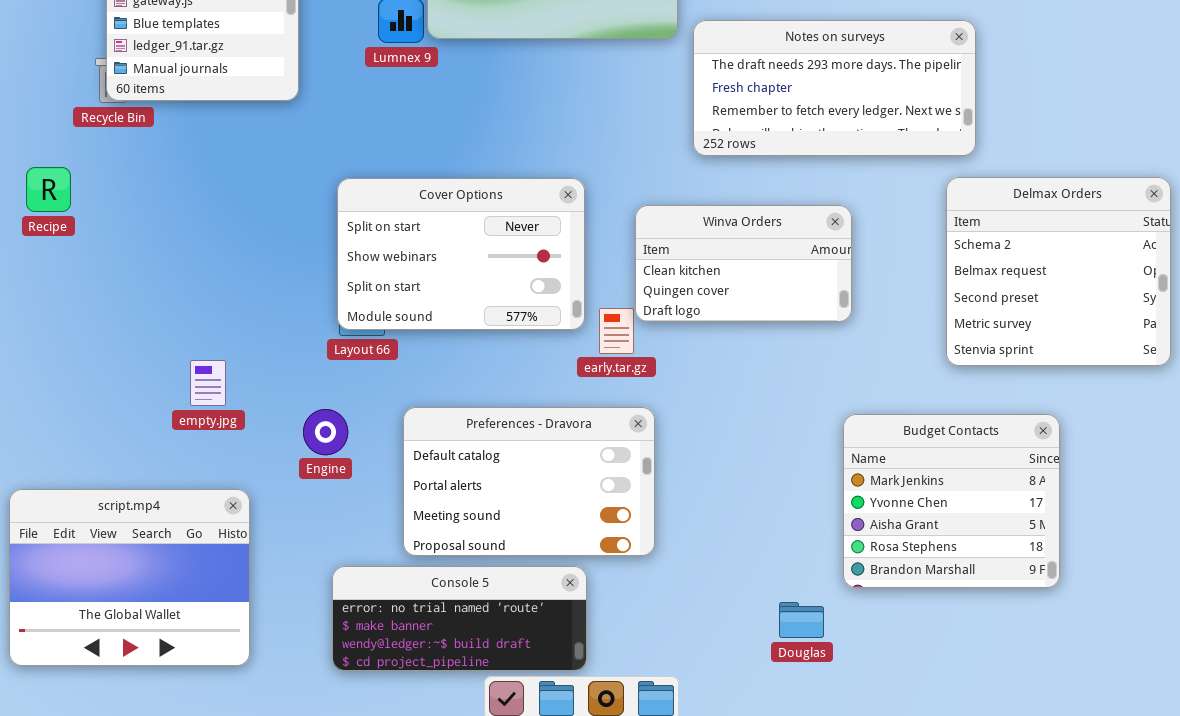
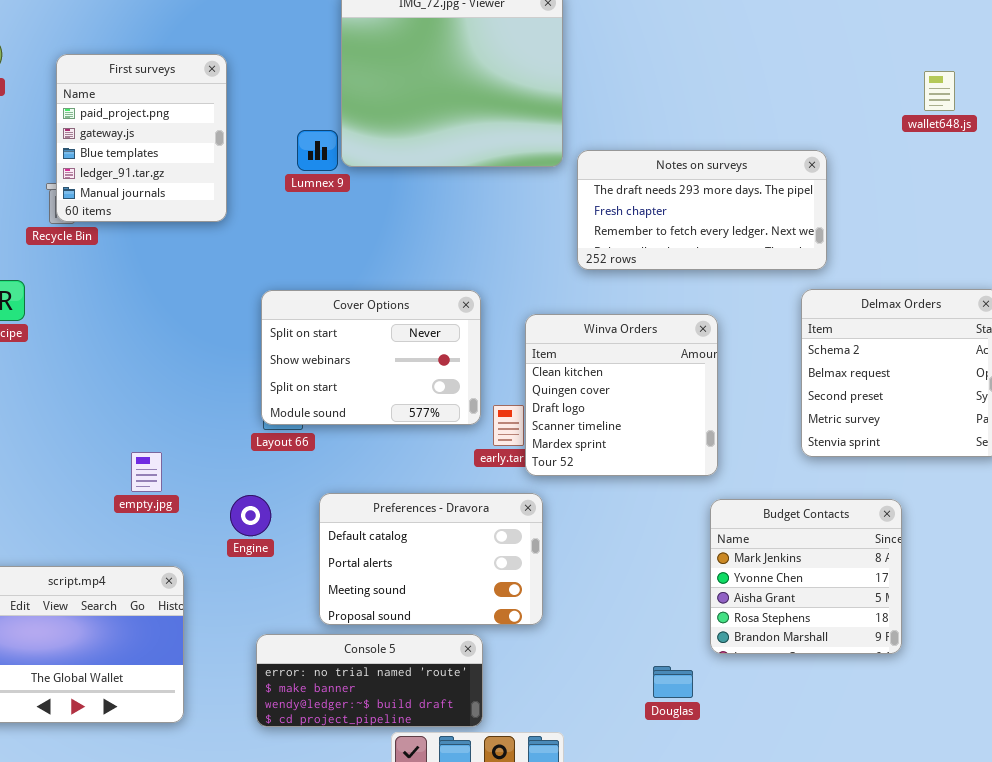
Winva Orders: [635,205,852,322] -> [525,314,718,476], resized

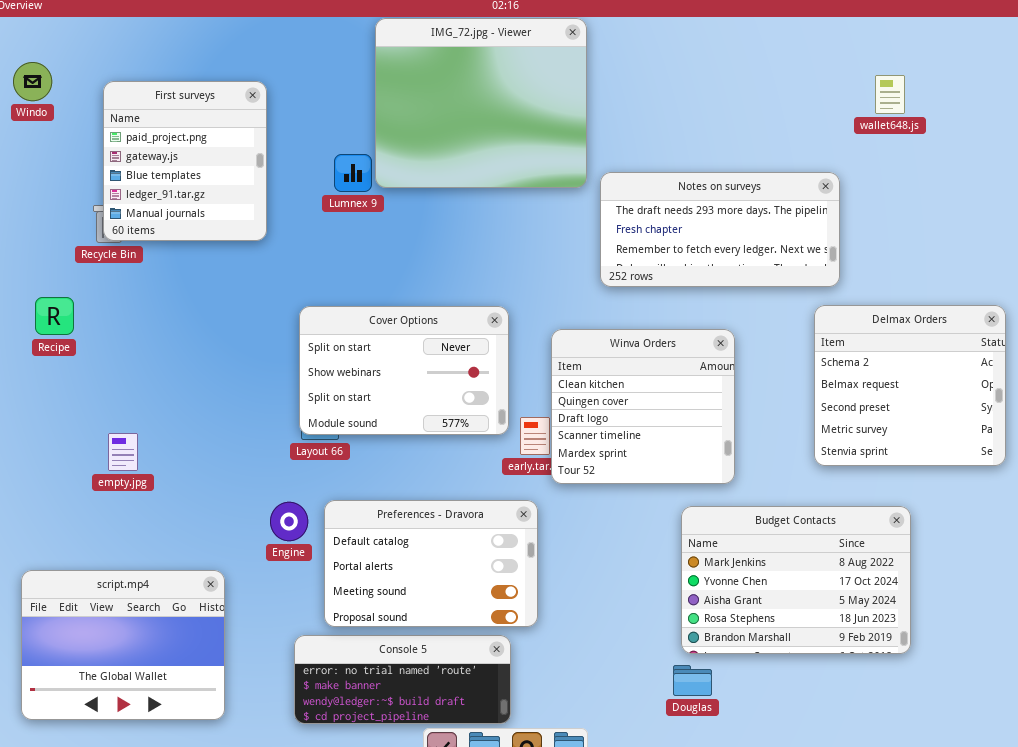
wallet648.js: [924,71,955,111] -> [875,75,905,114], moved
empty.jpg: [131,452,162,492] -> [108,433,138,471], moved
Preferences - Dravora: [319,493,543,625] -> [324,500,538,627], moved
Budget Contacts: [710,499,902,654] -> [681,506,911,654], resized

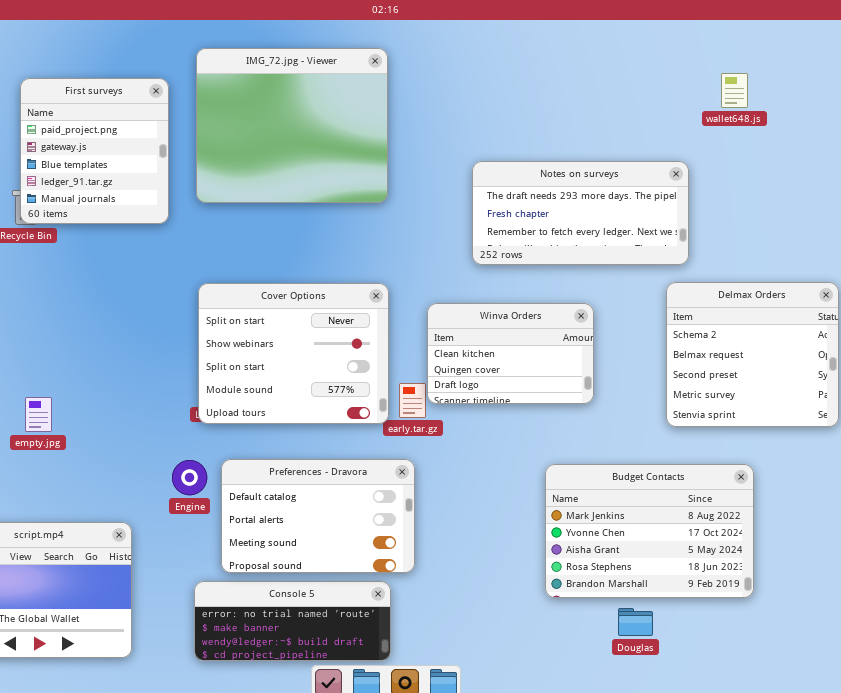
IMG_72.jpg - Viewer: [375,18,587,188] -> [196,48,388,203], moved
Cover Options: [299,306,509,435] -> [198,283,389,424], resized
Winva Orders: [551,329,735,484] -> [427,303,594,404], resized
Douglas: [673,665,712,696] -> [618,608,653,636], moved

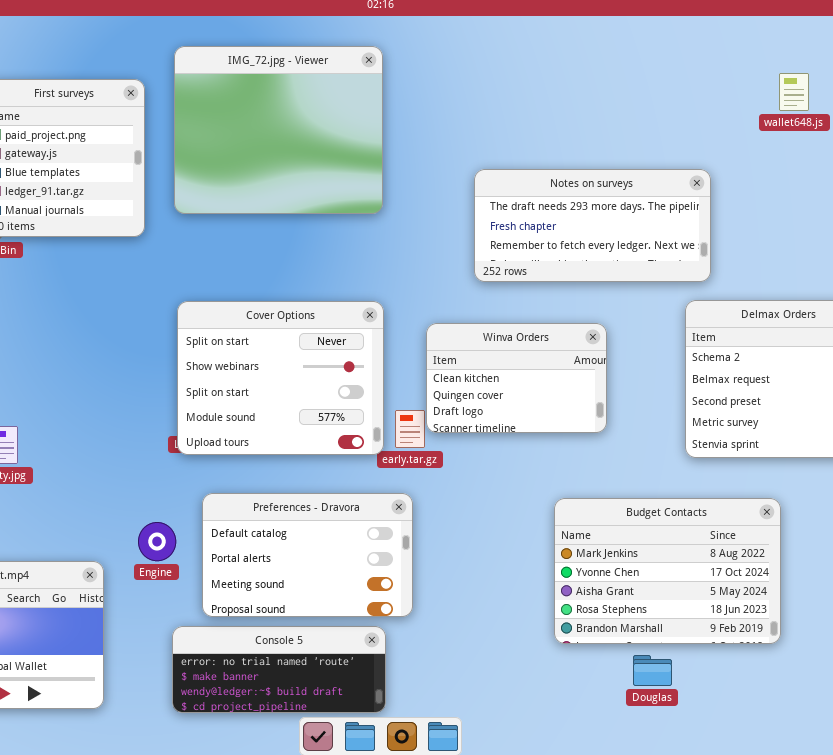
wallet648.js: [721,73,748,108] -> [779,73,809,111], moved
Engine: [172,460,207,495] -> [138,522,176,561], moved

